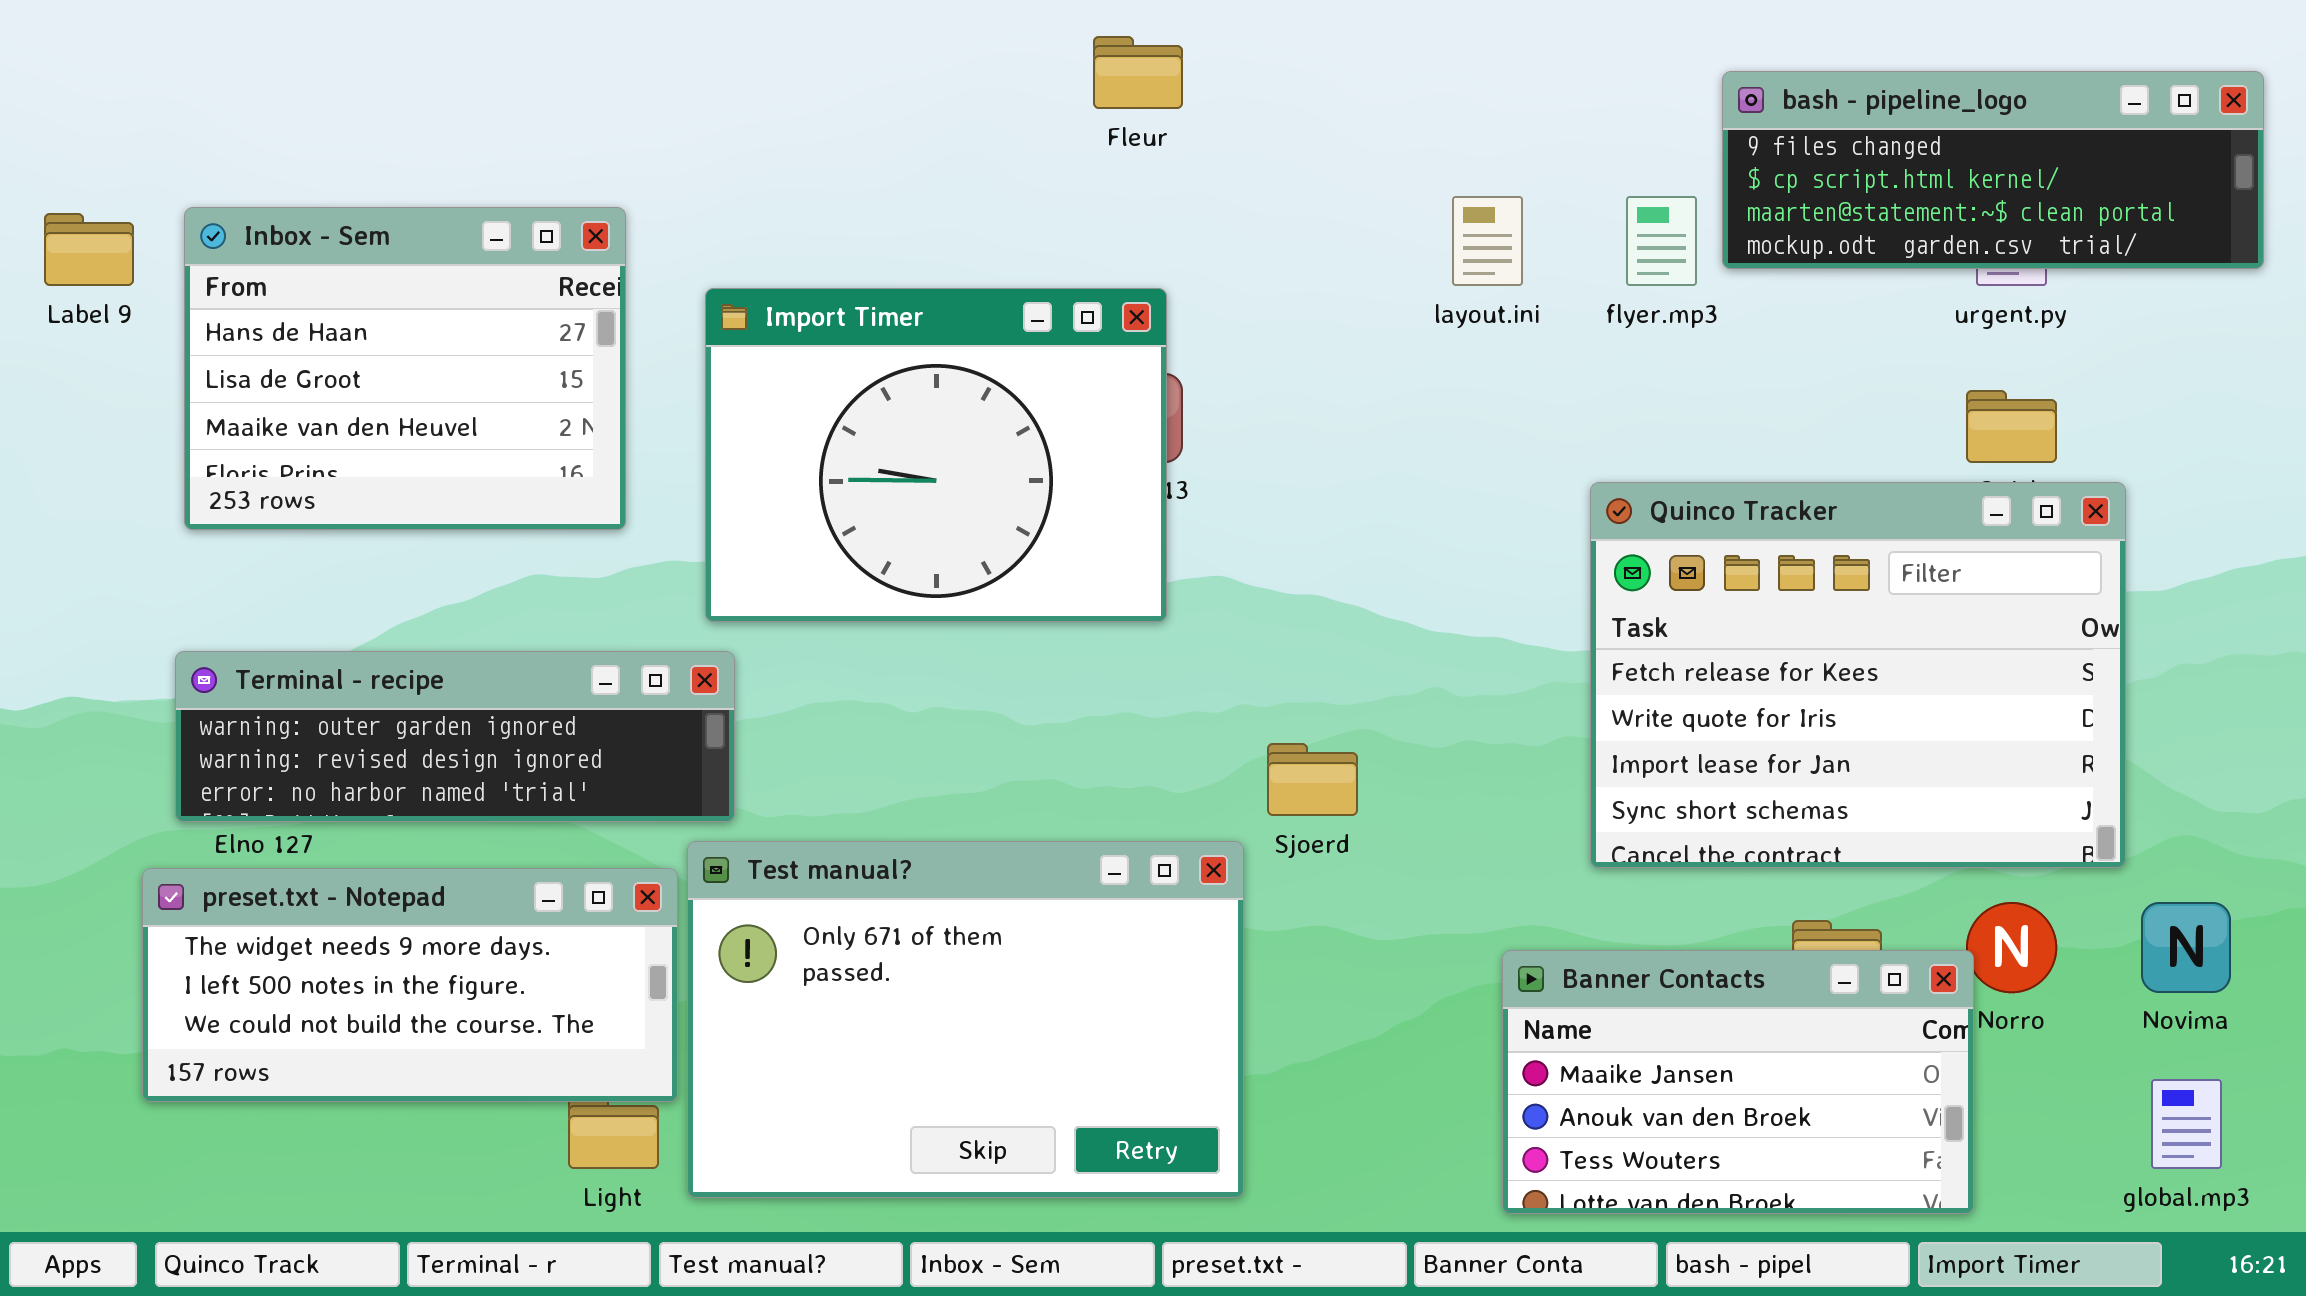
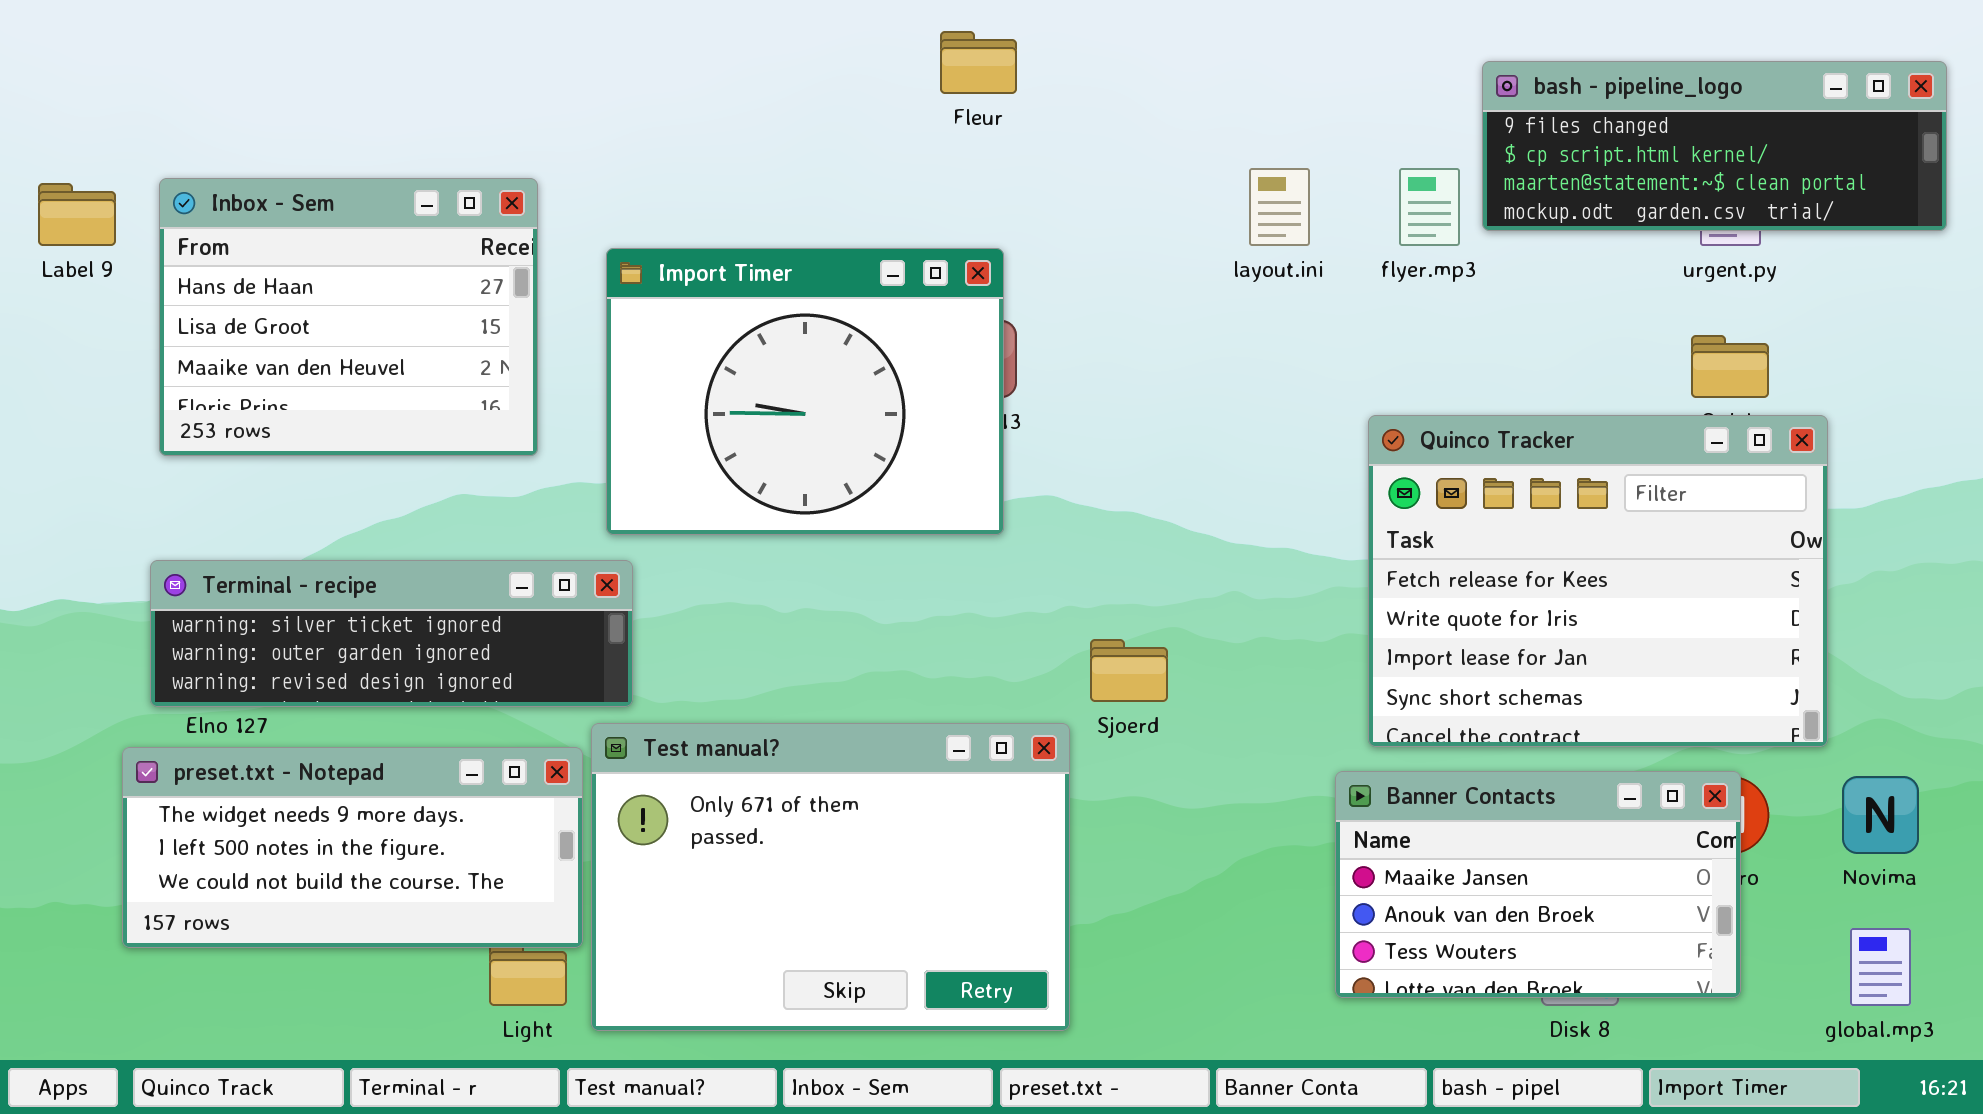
Terminal - recipe: [175,651,735,822] -> [150,560,633,707], scrolled up 1 row
Banner Contacts: [1502,950,1974,1214] -> [1335,771,1741,998], moved

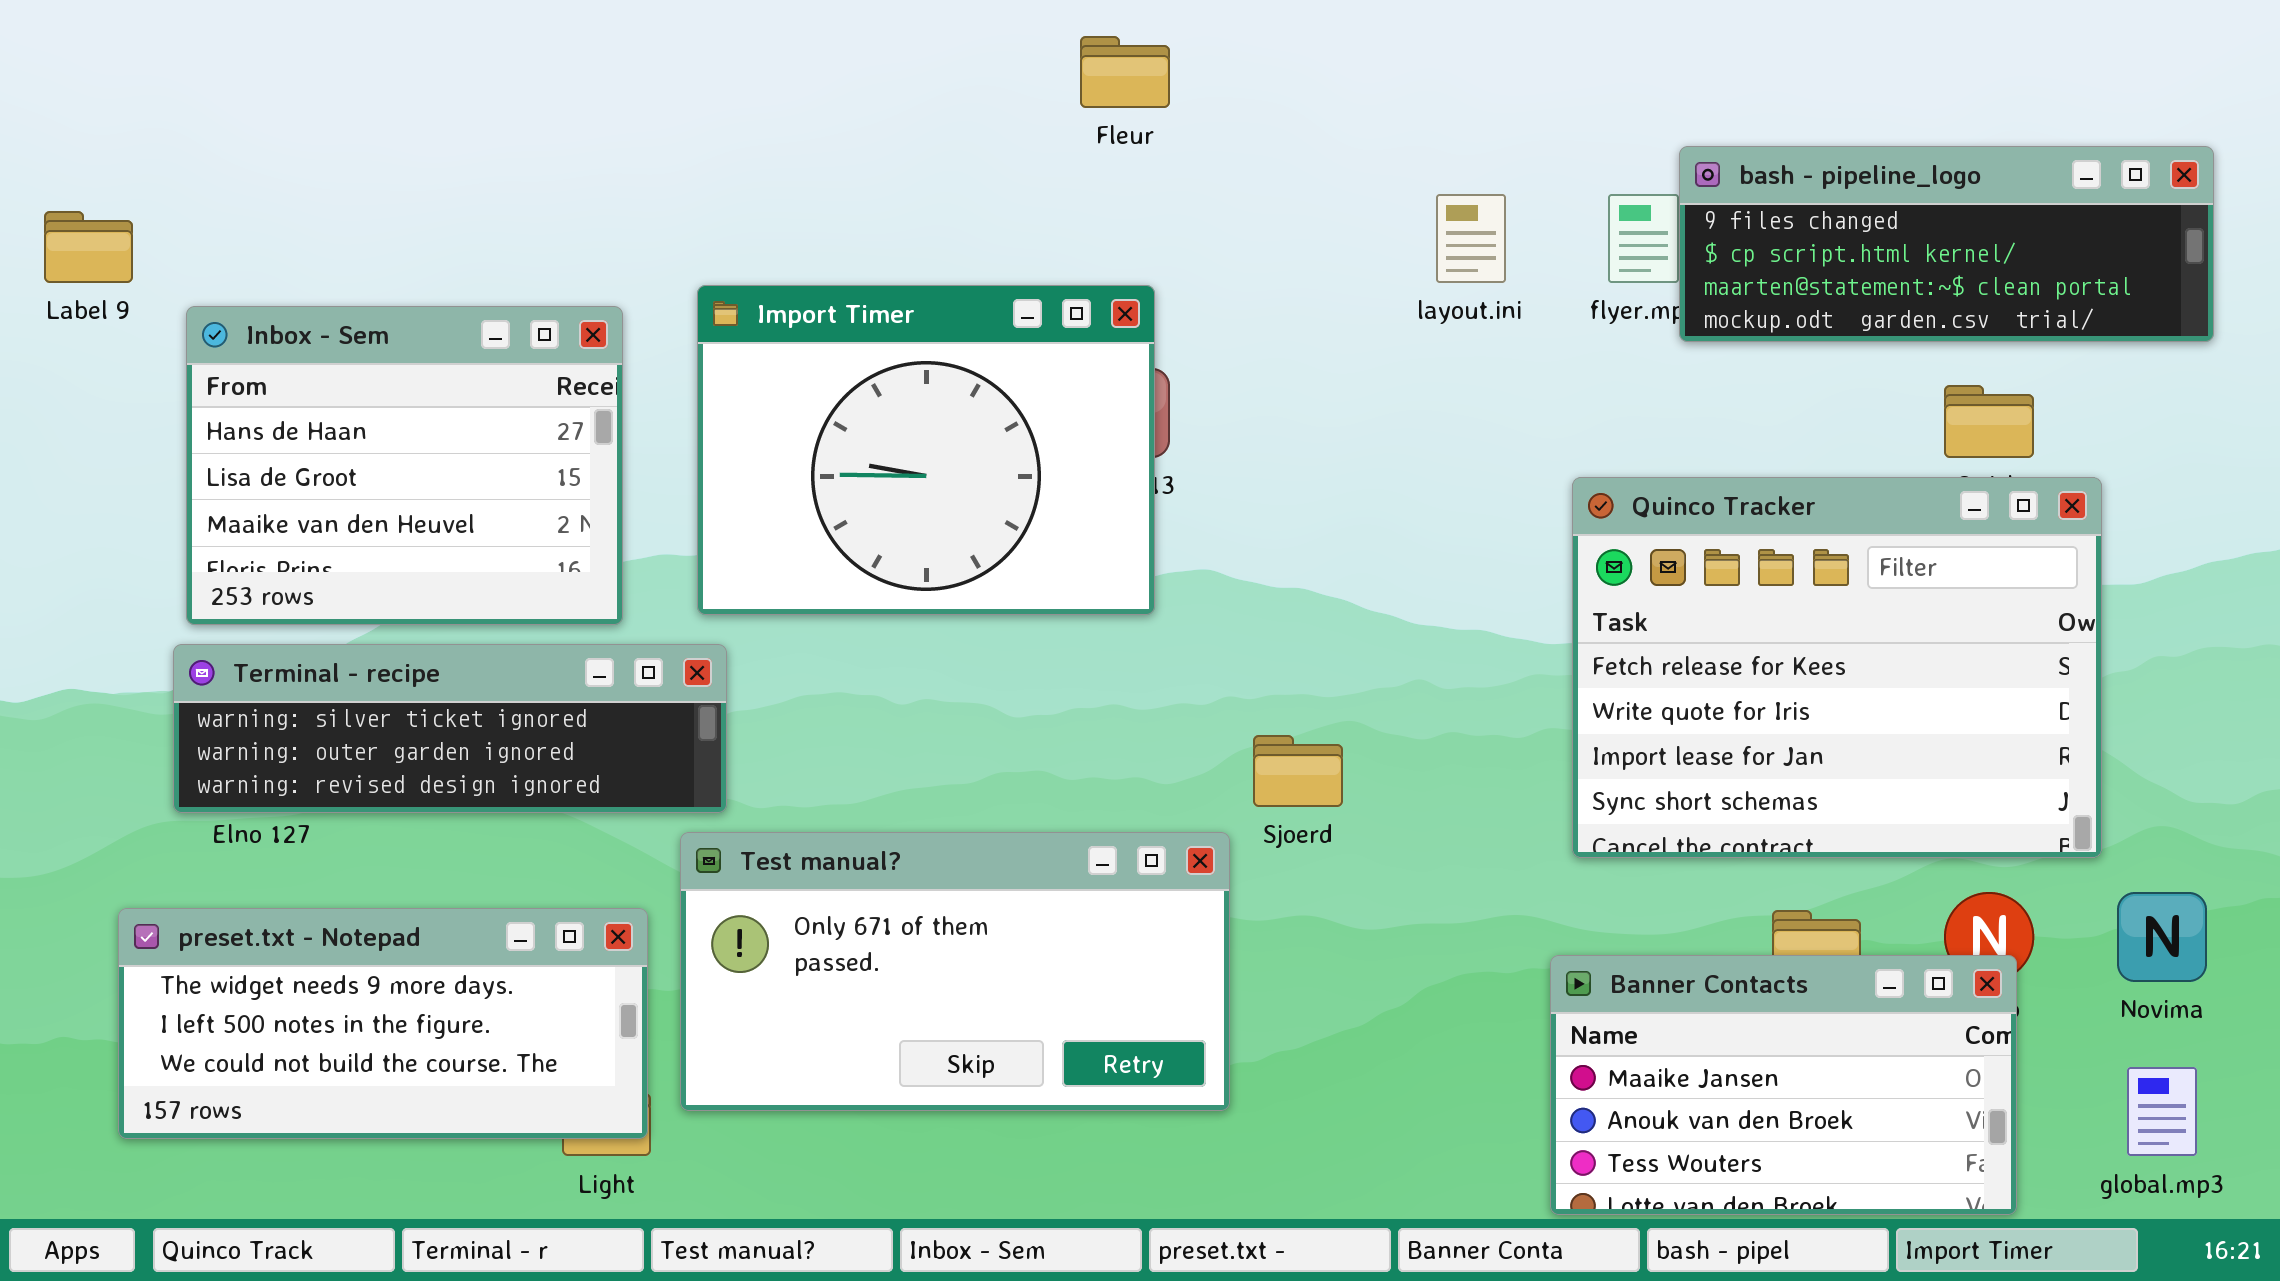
bash - pipeline_logo: [1482,61,1947,231] -> [1679,146,2214,342], moved
Inbox - Sem: [159,178,538,456] -> [186,306,623,625], moved
Test manual?: [591,723,1070,1031] -> [680,832,1230,1111], resized
preset.txt - Notepad: [122,747,583,948] -> [118,908,648,1139], moved
Banner Contacts: [1335,771,1741,998] -> [1550,955,2017,1215], moved

